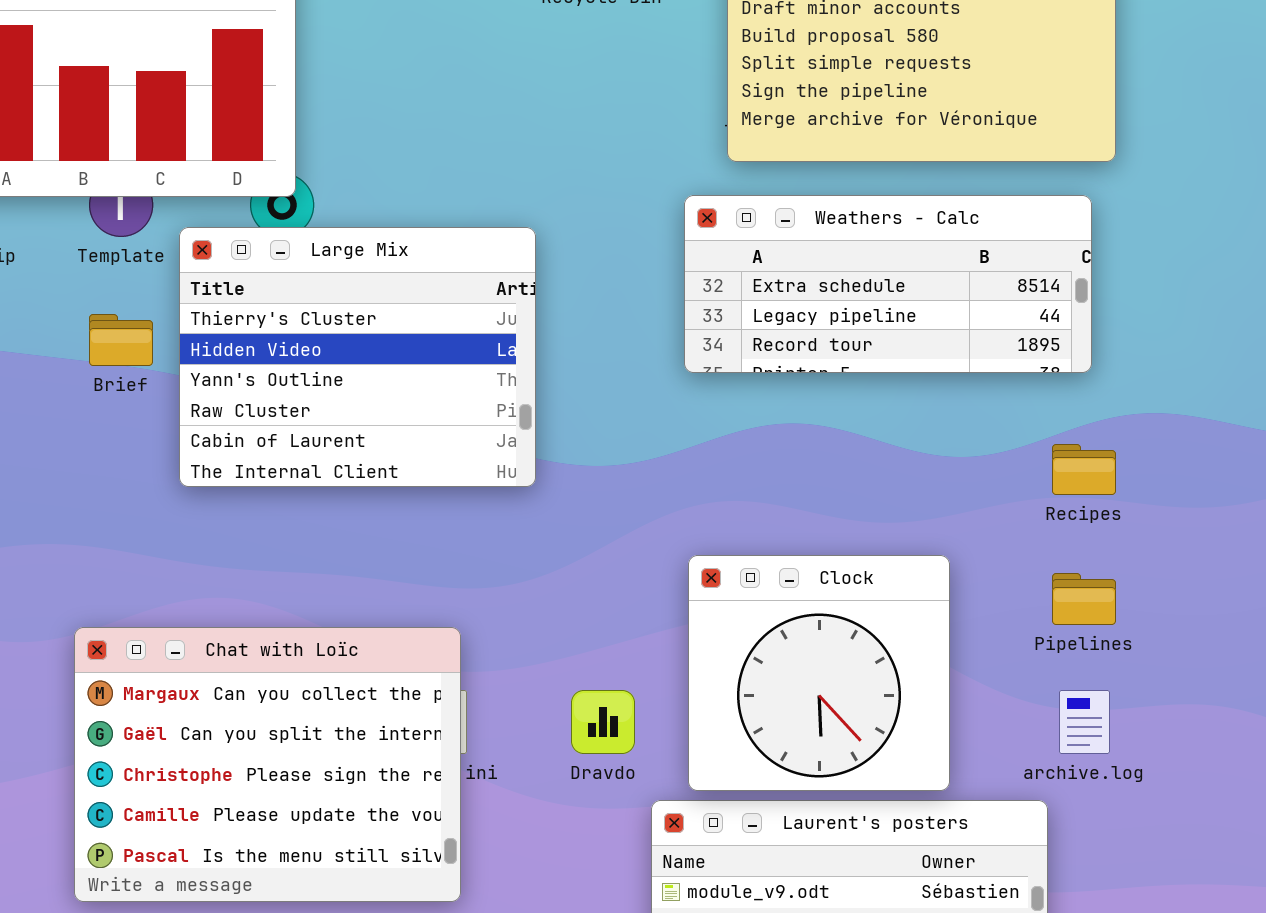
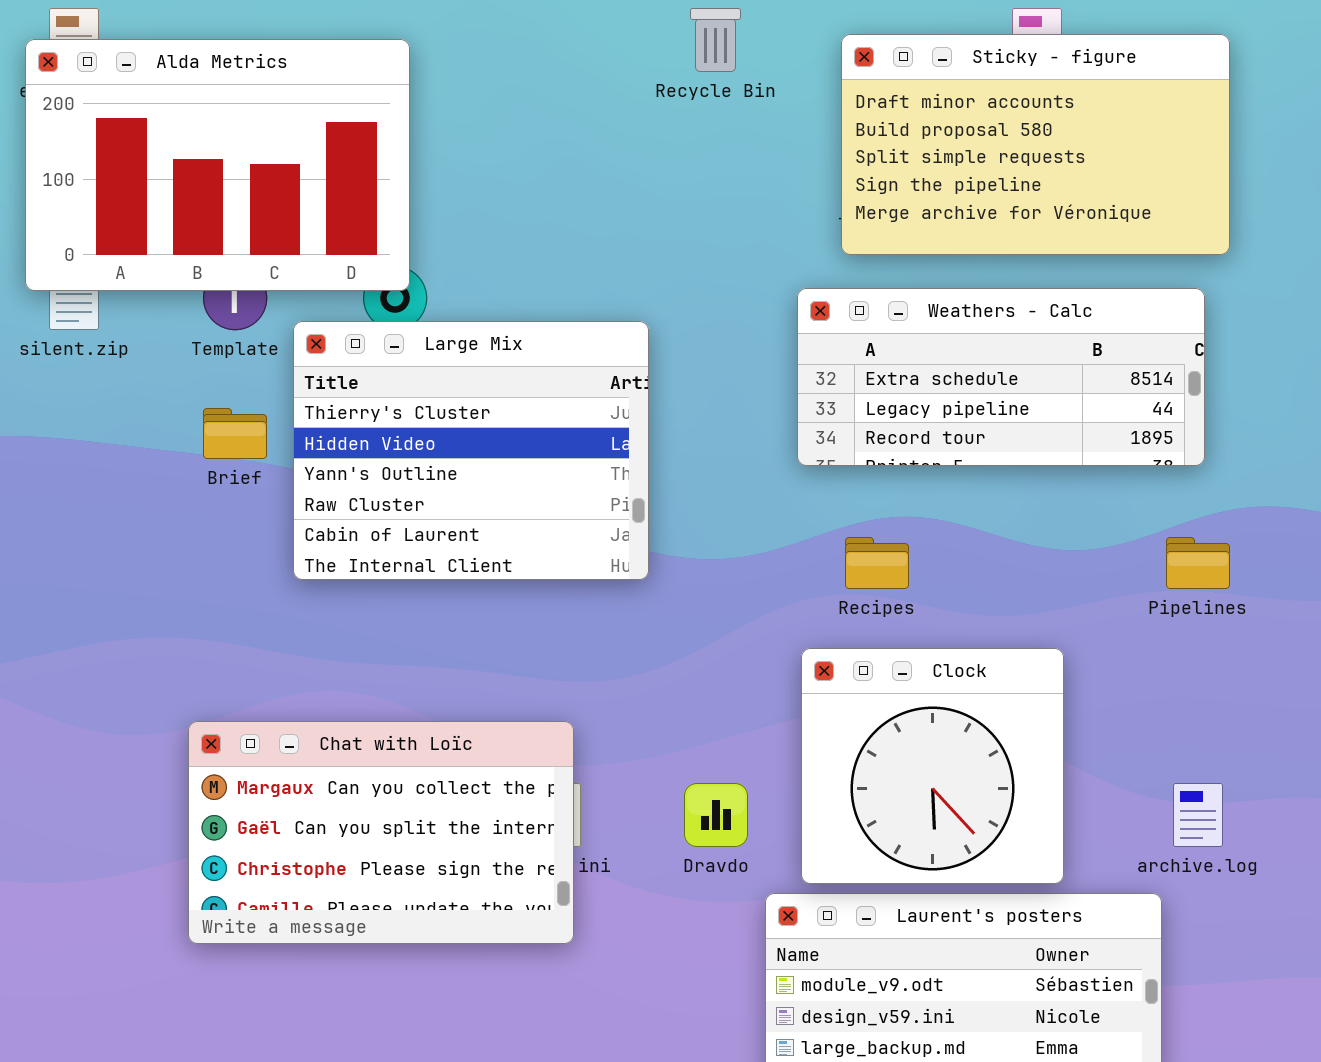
Recipes: [1052,444,1116,495] -> [845,537,909,589], moved
Pipelines: [1052,573,1116,625] -> [1166,537,1230,589], moved
Chat with Loïc: [74,627,461,902] -> [188,721,574,944], resized

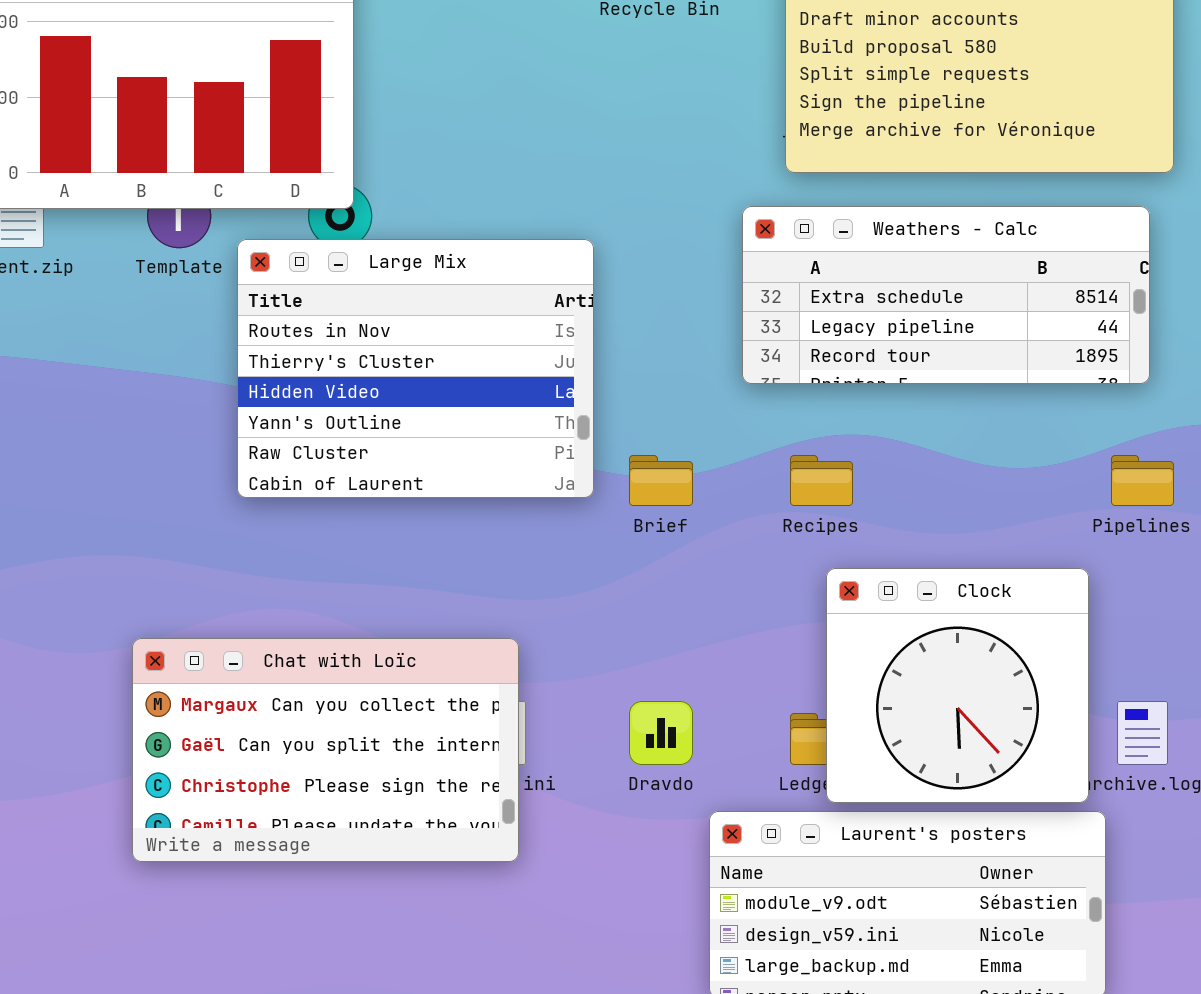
Large Mix: [293,321,649,580] -> [237,239,594,498], scrolled up 1 row
Brief: [203,408,267,459] -> [629,455,693,506], moved
Clock: [801,648,1064,884] -> [826,568,1089,803], moved

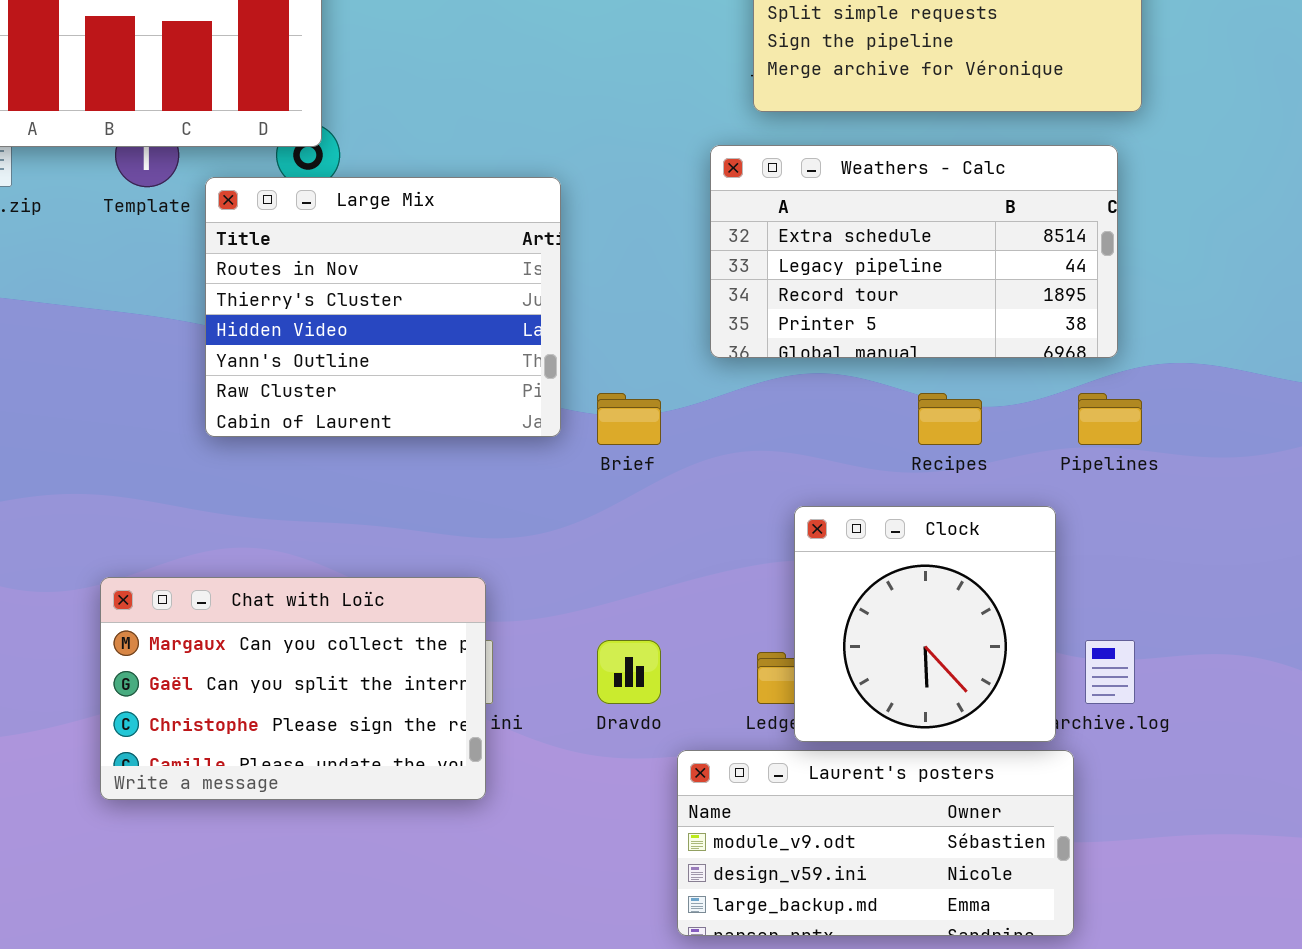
Weathers - Calc: [742,206,1150,384] -> [710,145,1118,358], resized
Recipes: [790,455,853,506] -> [918,393,982,445], moved

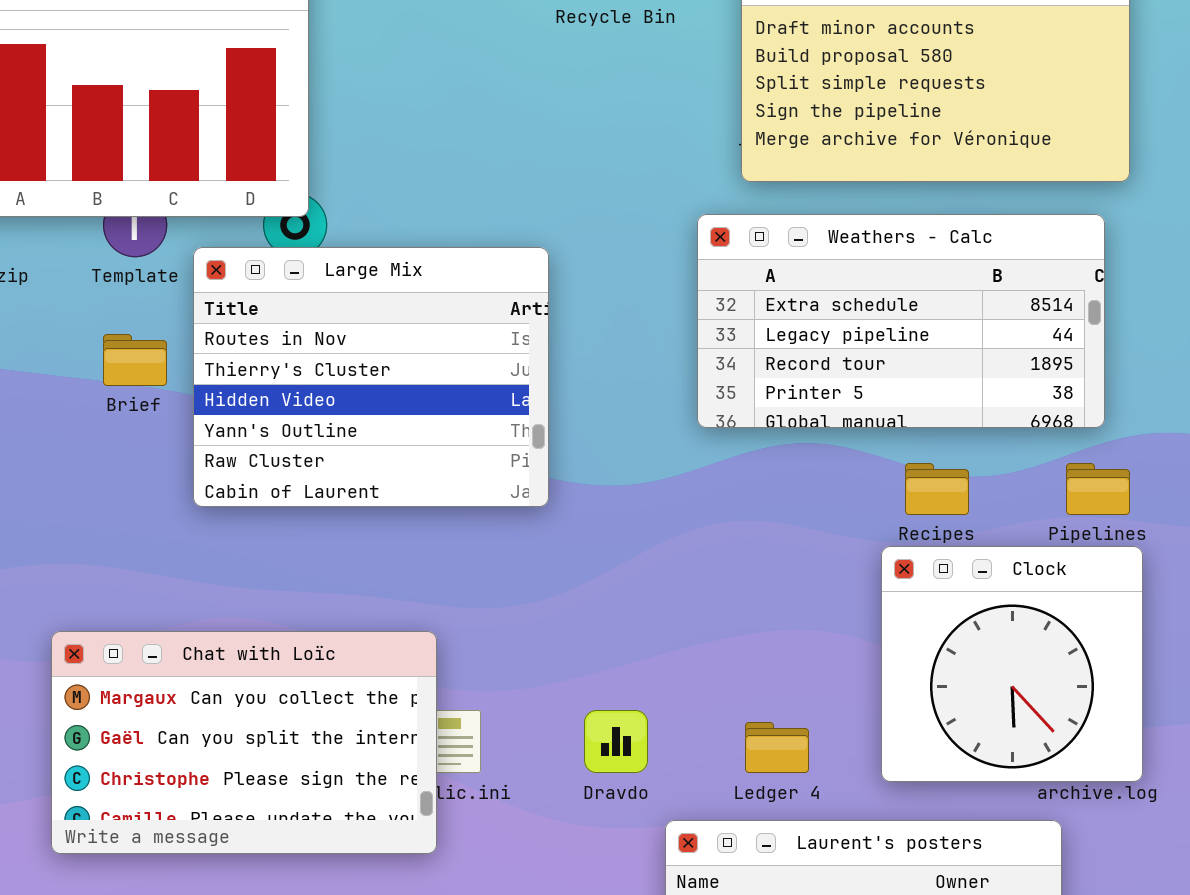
Brief: [597,393,661,445] -> [103,334,167,386], moved
Clock: [794,506,1056,742] -> [881,546,1143,782], moved
Chat with Loïc: [100,577,486,800] -> [51,631,437,854], moved

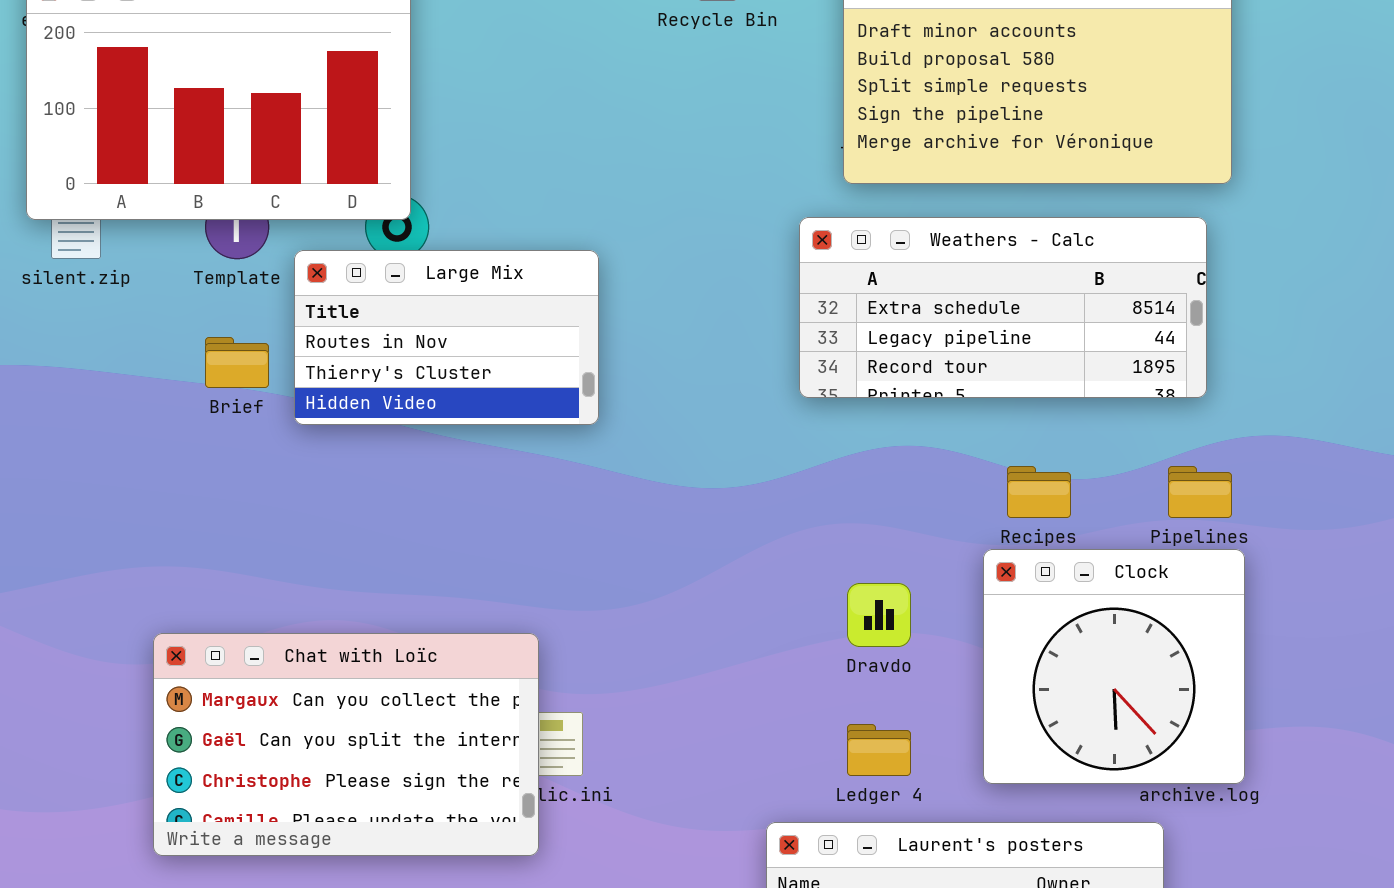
Weathers - Calc: [697,214,1105,428] -> [799,217,1207,398], resized
Large Mix: [193,247,549,507] -> [294,250,599,425], resized
Dravdo: [584,710,648,773] -> [847,583,911,647], moved

